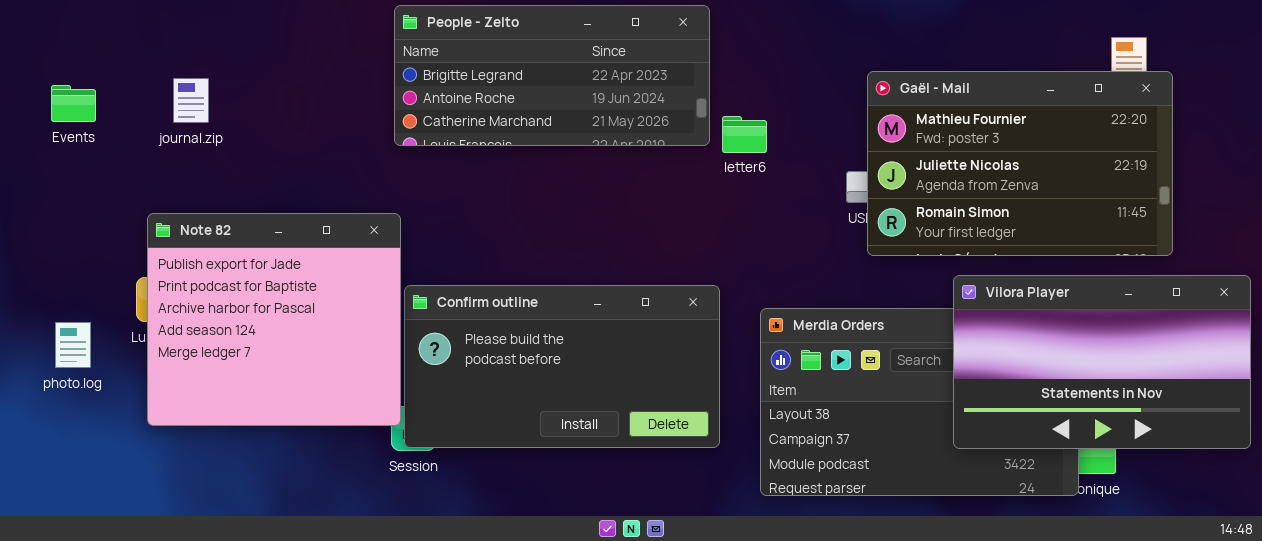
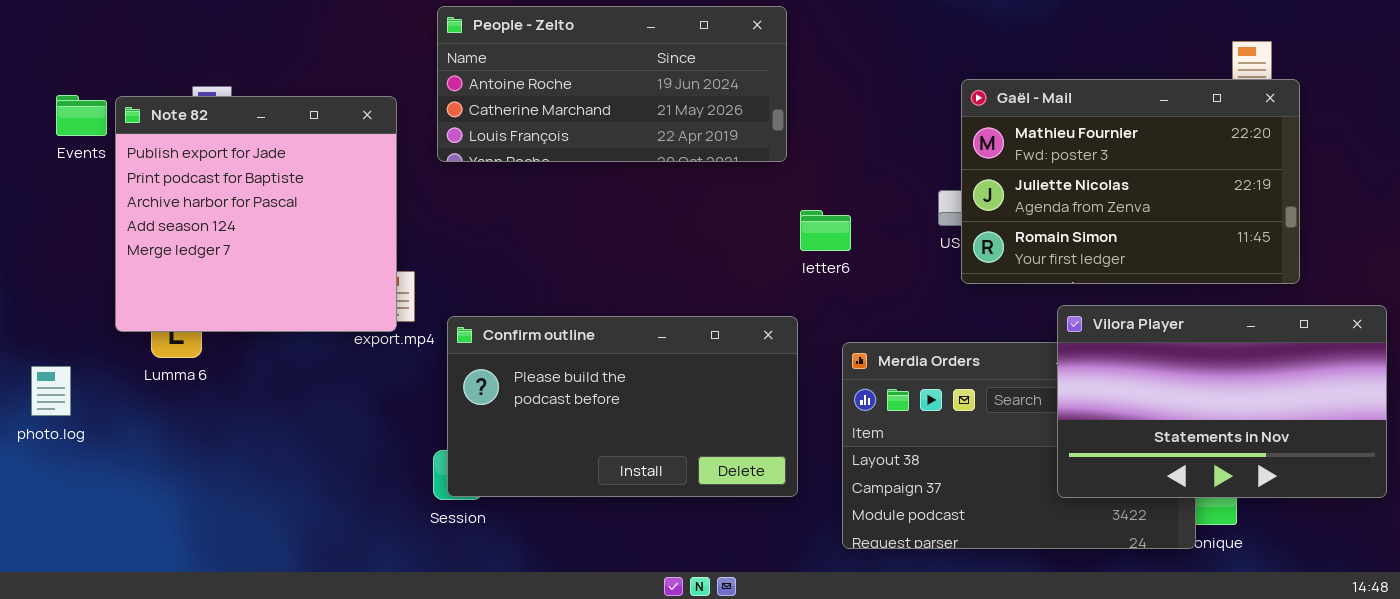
People - Zelto: [394,5,710,146] -> [437,6,787,162], scrolled down 1 row
letter6: [722,116,767,153] -> [800,210,851,251], moved
Note 82: [147,213,401,426] -> [115,96,397,332], moved
photo.log: [55,322,91,368] -> [31,366,71,416], moved

